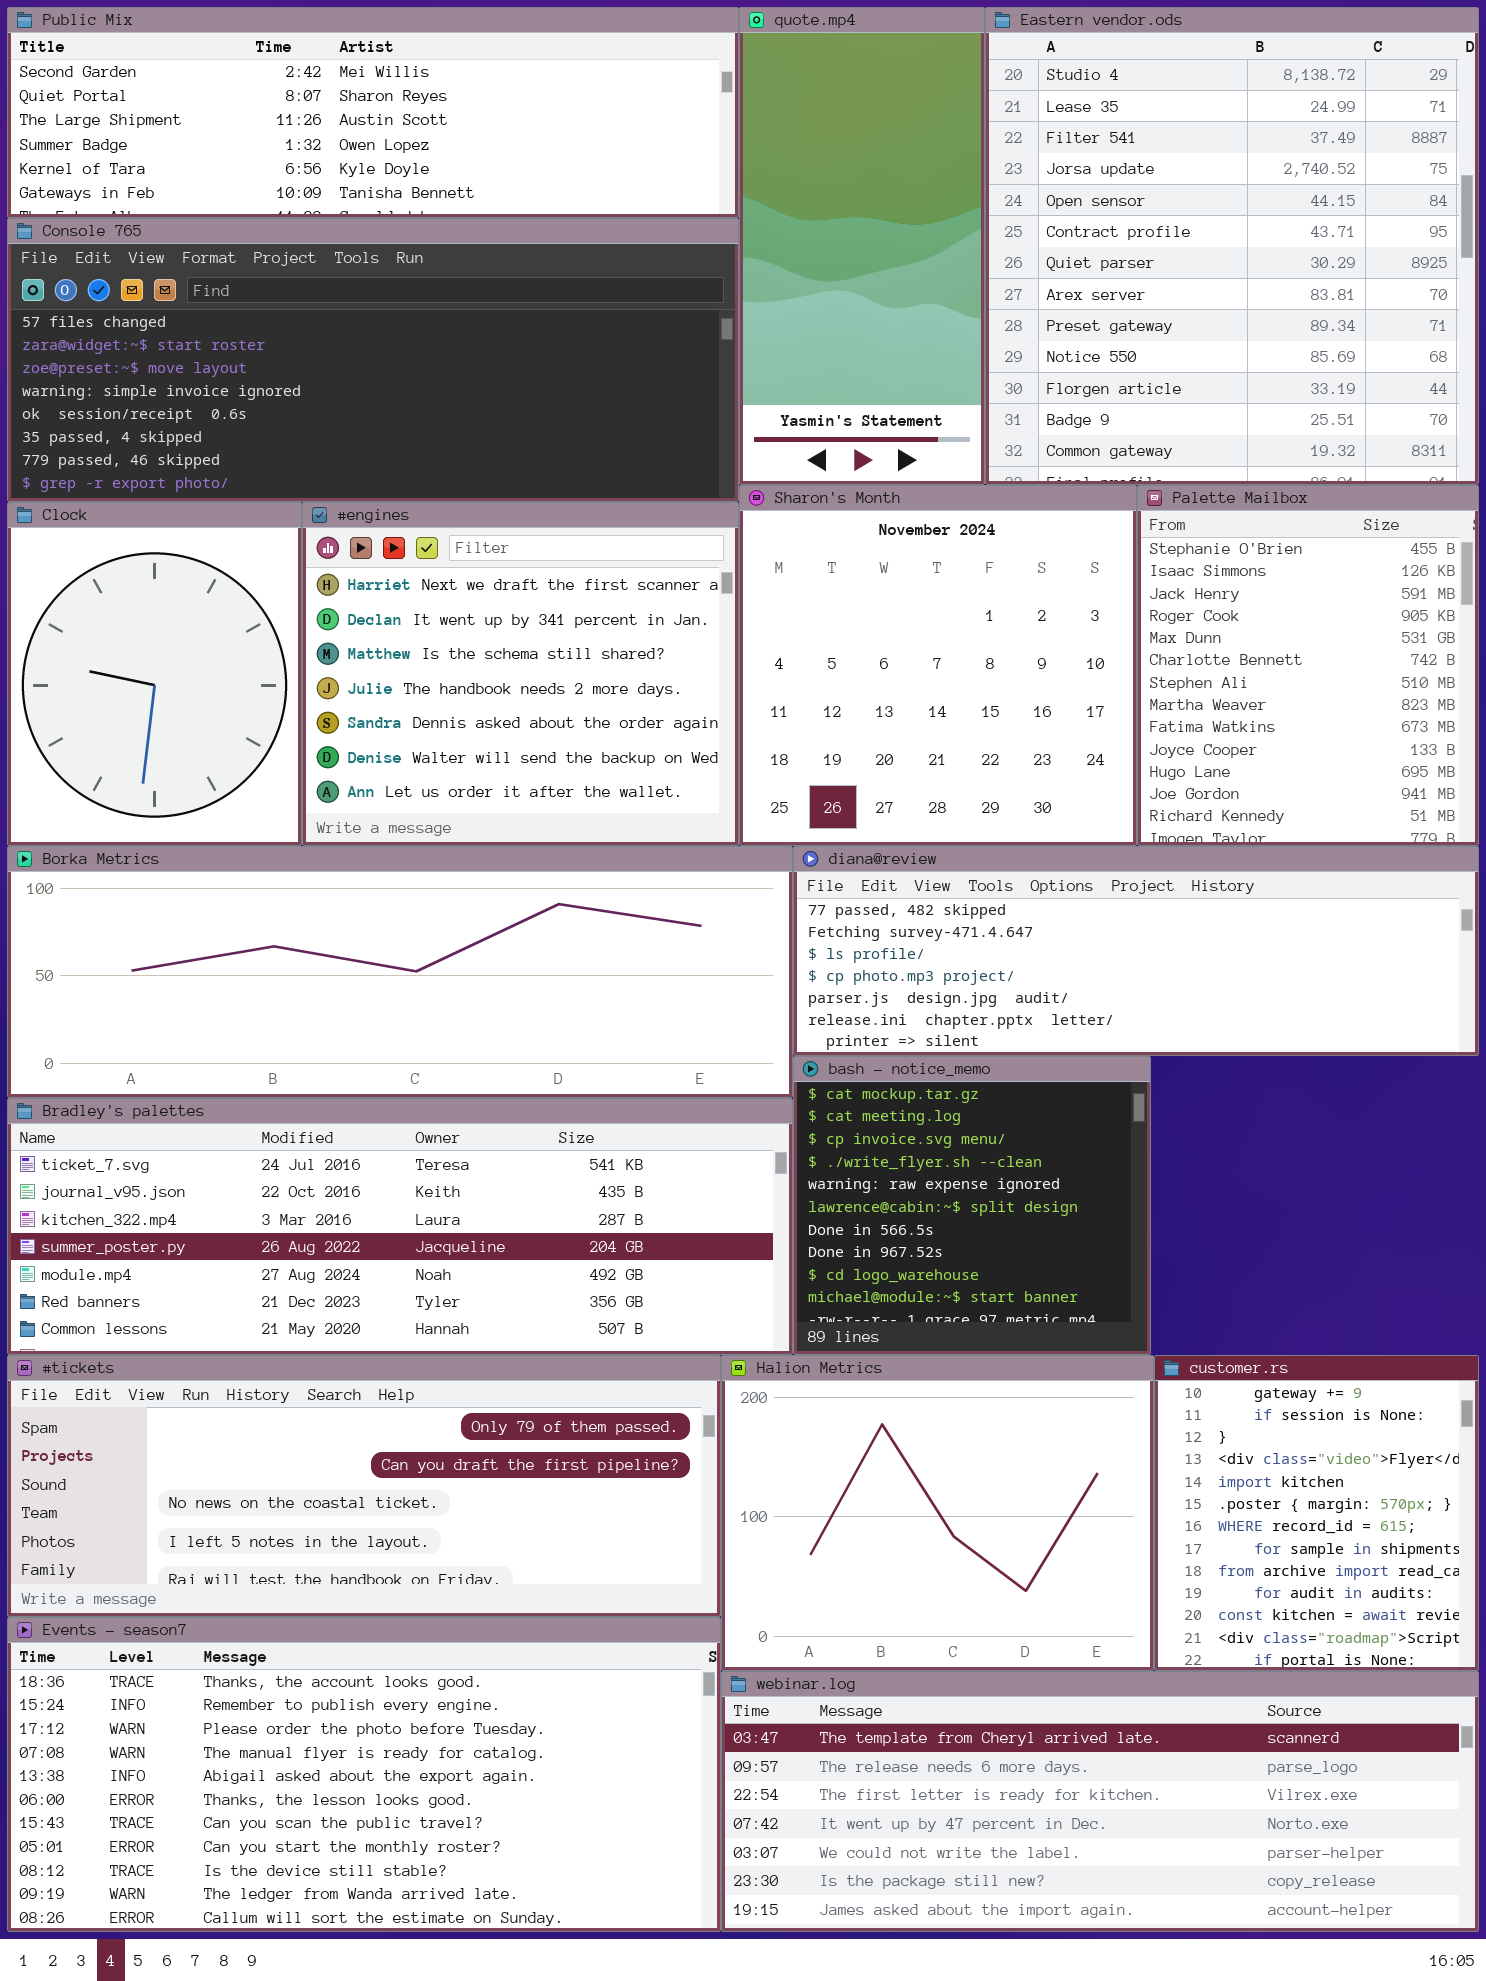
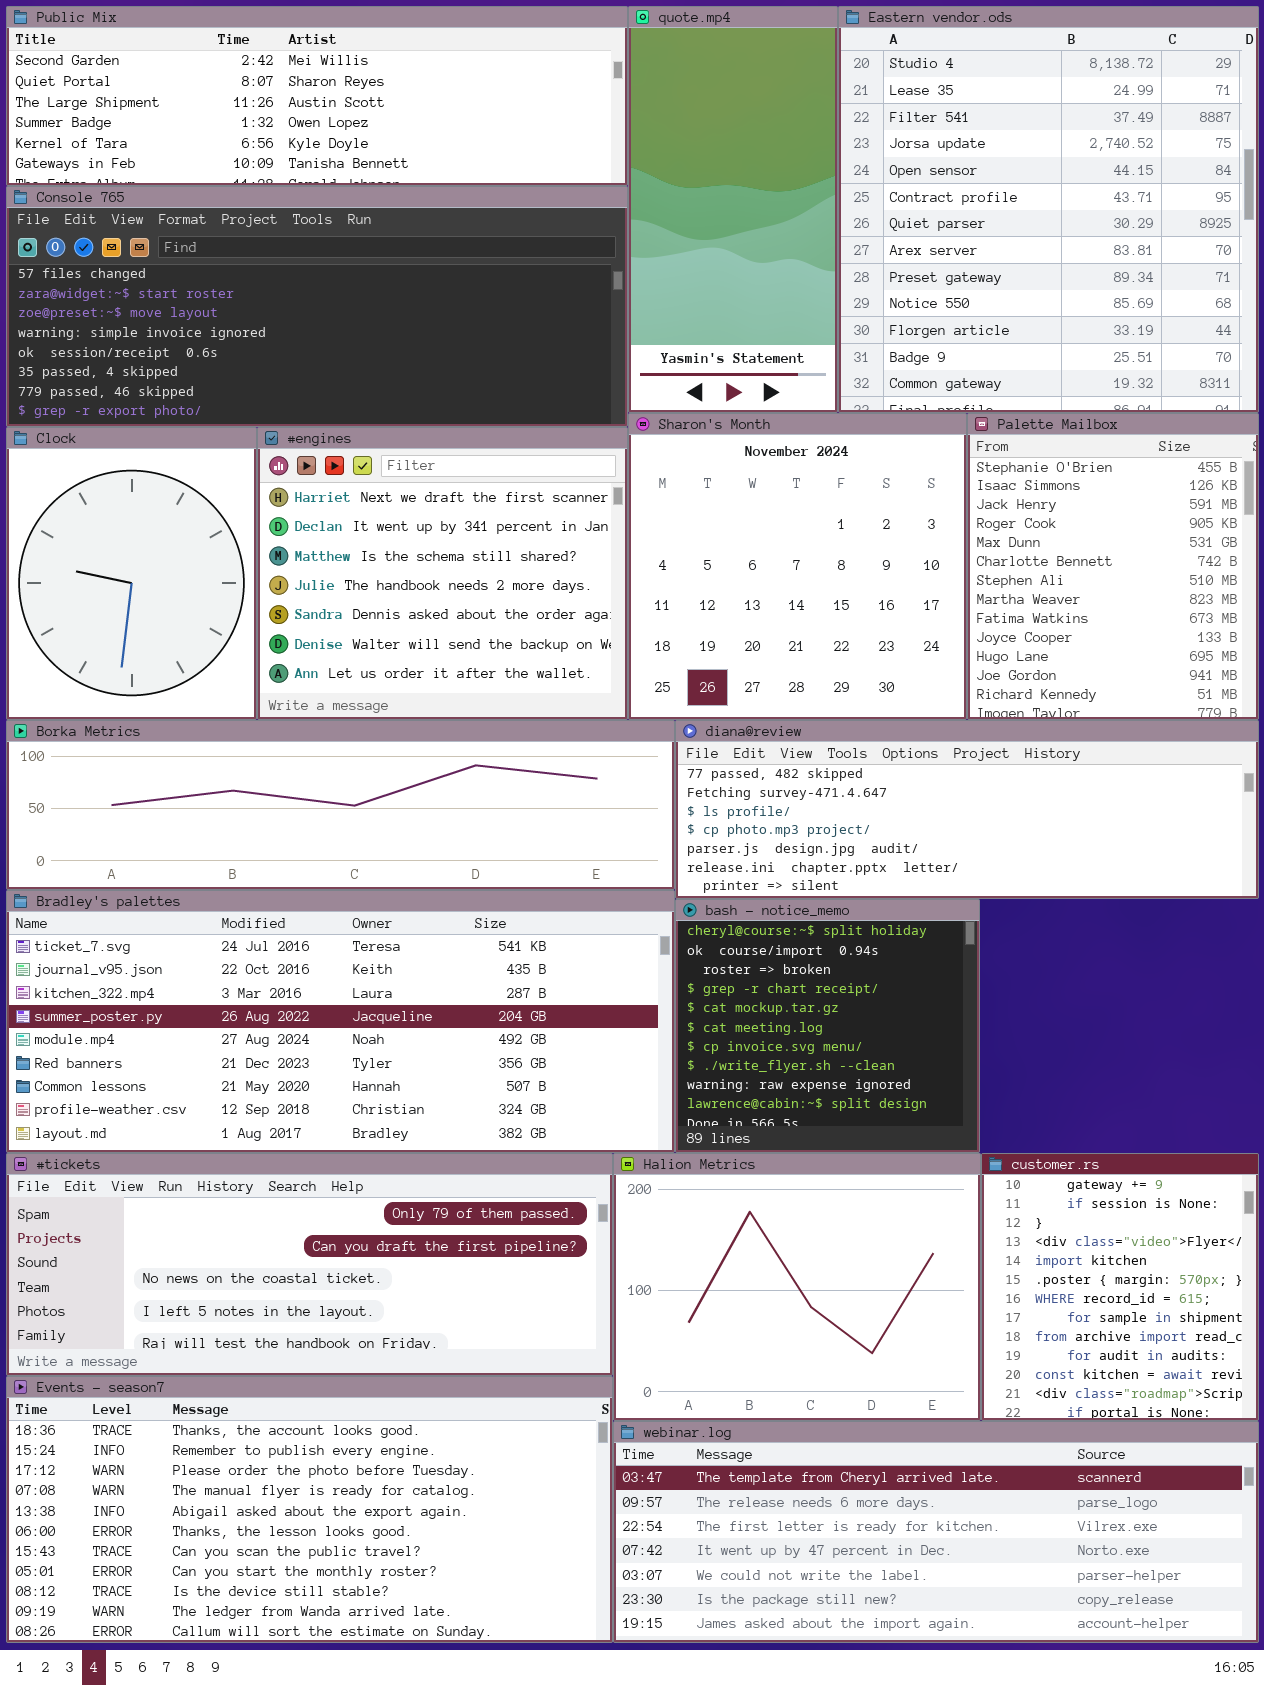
Borka Metrics: [7,846,793,1098] -> [6,720,675,890], resized
bash - notice_memo: [793,1056,1151,1355] -> [675,899,980,1153], scrolled up 4 rows
Bradley's palettes: [7,1098,793,1355] -> [6,890,675,1153], resized

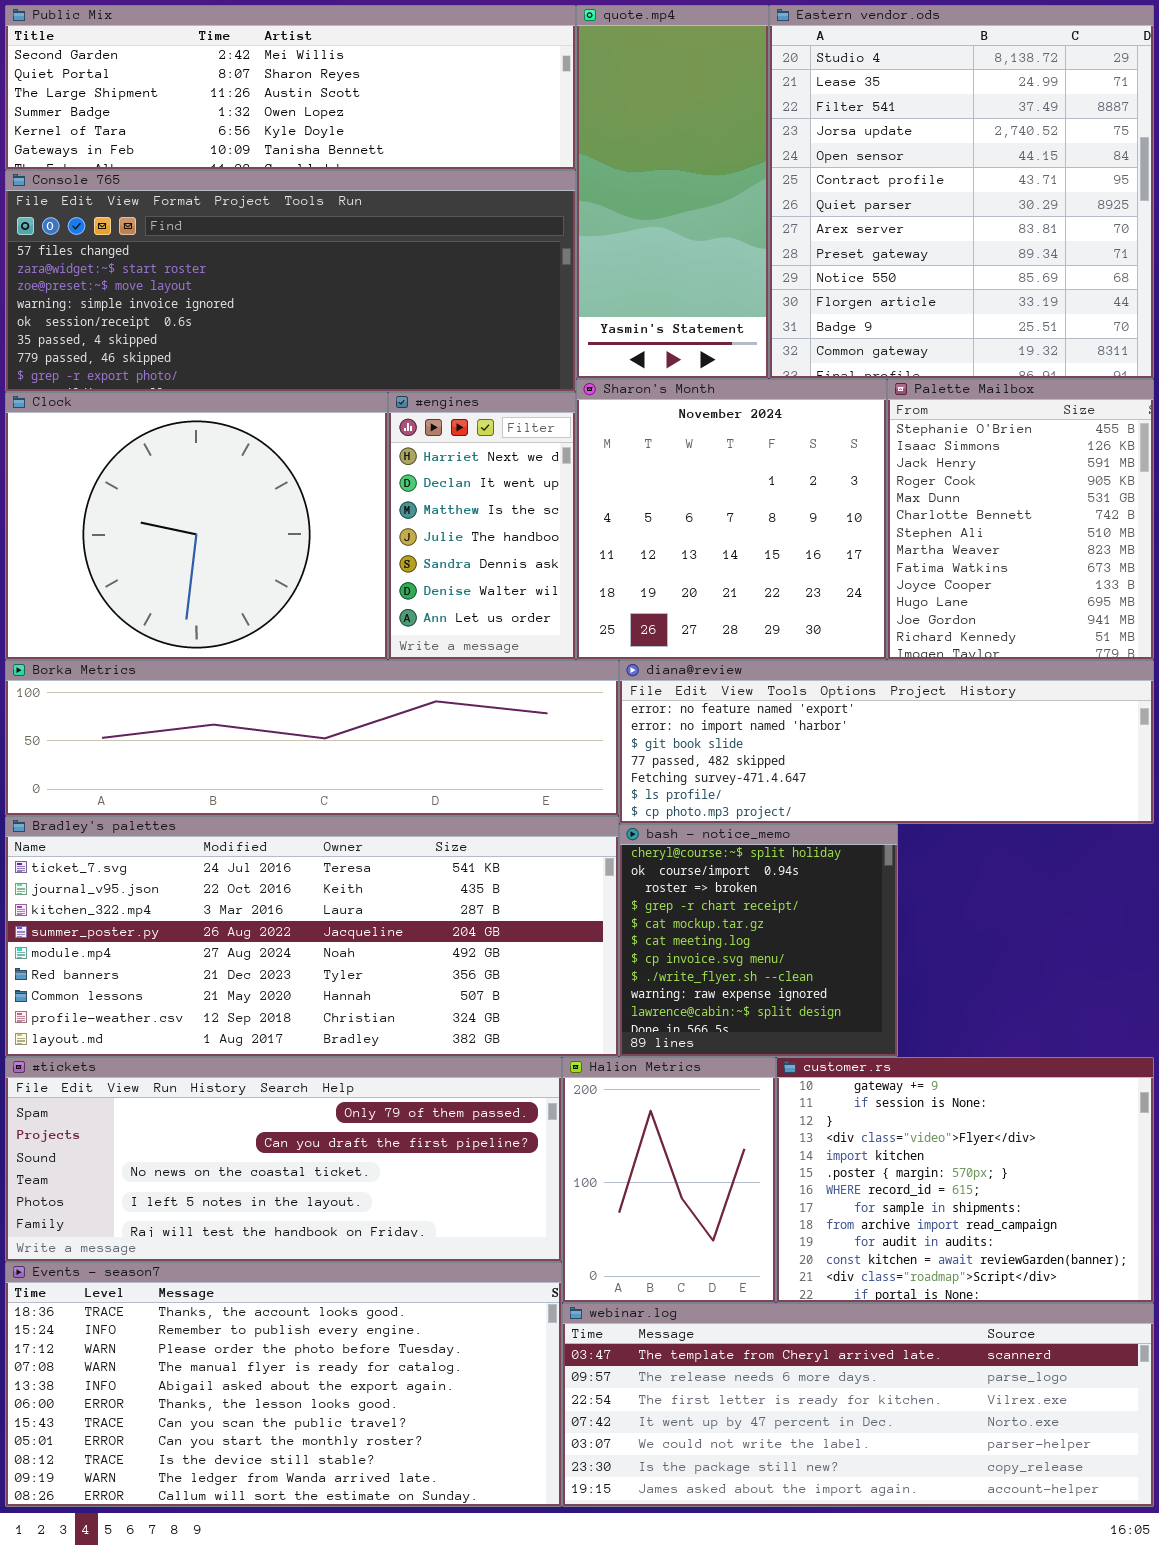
Clock: [6,427,257,720] -> [5,392,388,660], resized
#engines: [257,427,628,720] -> [388,392,576,660], resized
diana@review: [675,720,1259,899] -> [619,660,1154,824], scrolled up 3 rows
Halion Metrics: [613,1153,981,1421] -> [562,1057,776,1303], resized
customer.rs: [981,1153,1259,1421] -> [776,1057,1154,1303], resized

